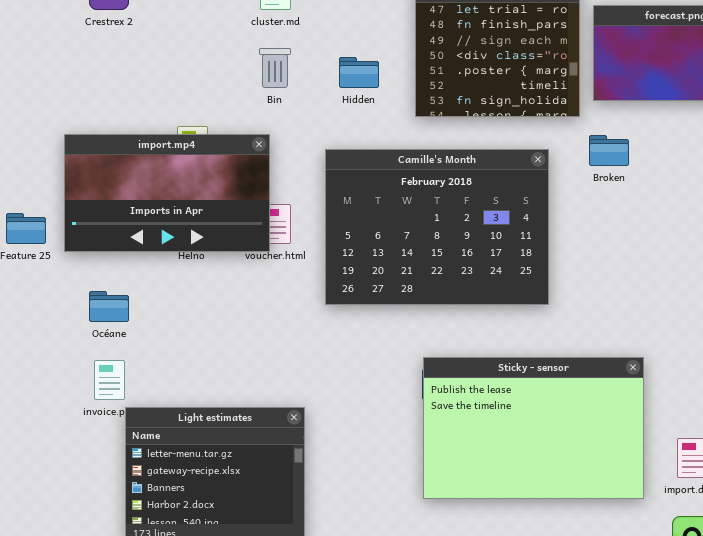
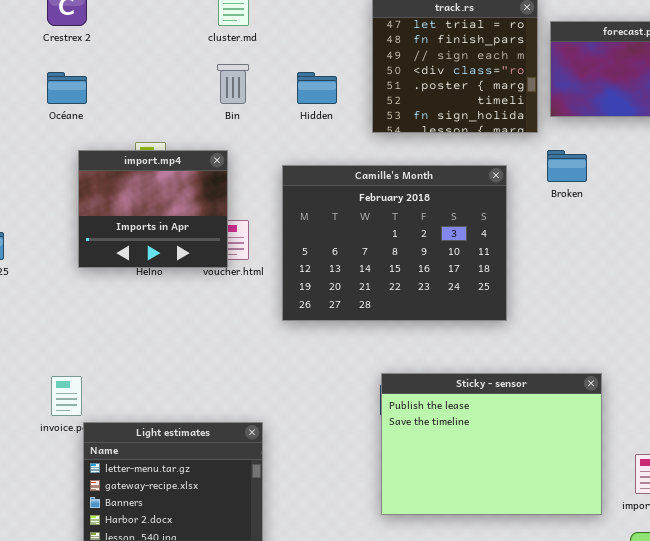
import.mp4: [64,134,270,252] -> [78,150,228,268], resized
Océane: [89,291,129,322] -> [47,72,87,104], moved

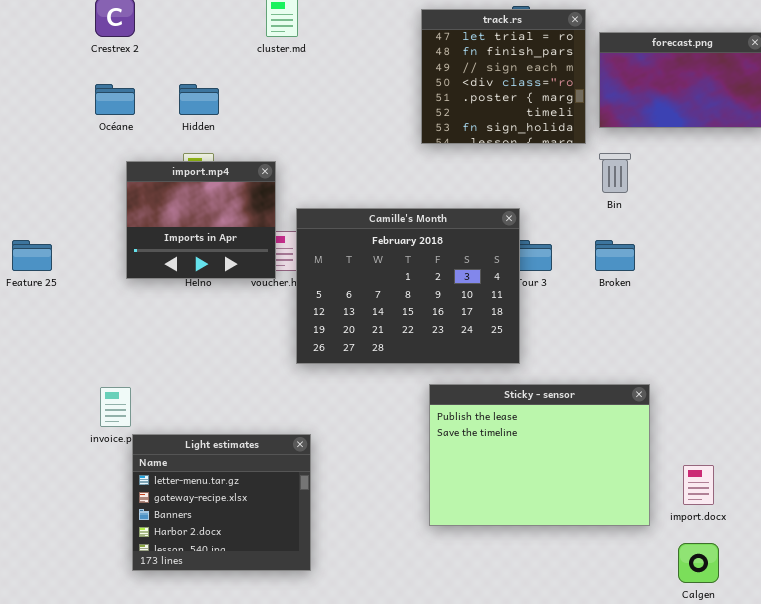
Bin: [217,64,249,104] -> [599,153,631,193], moved
Hidden: [297,72,337,104] -> [179,84,219,115], moved
Broken: [547,150,587,182] -> [595,240,635,271], moved
Camille's Month: [282,165,507,321] -> [296,208,520,364], moved

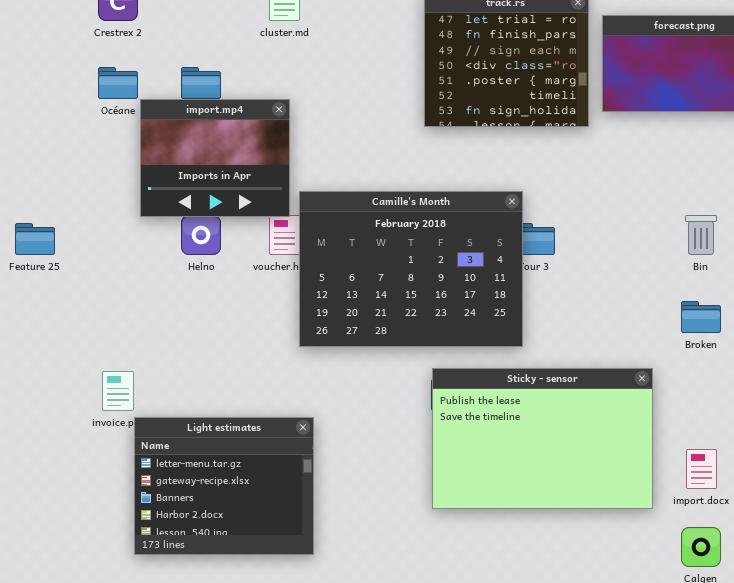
Bin: [599,153,631,193] -> [685,215,717,255], moved
import.mp4: [126,161,276,279] -> [140,99,290,217], moved
Broken: [595,240,635,271] -> [681,301,721,333], moved

